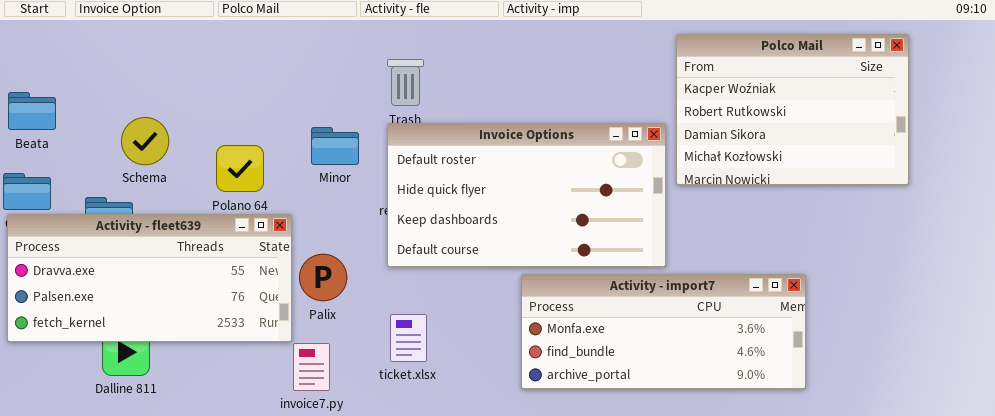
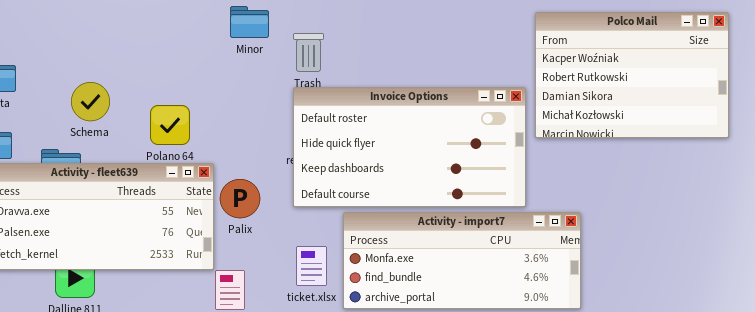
Minor: [311,127,359,165] -> [230,6,269,38], moved
Palix: [299,254,347,301] -> [220,179,260,218], moved
Activity - import7: [521,274,806,389] -> [343,212,581,309], moved

